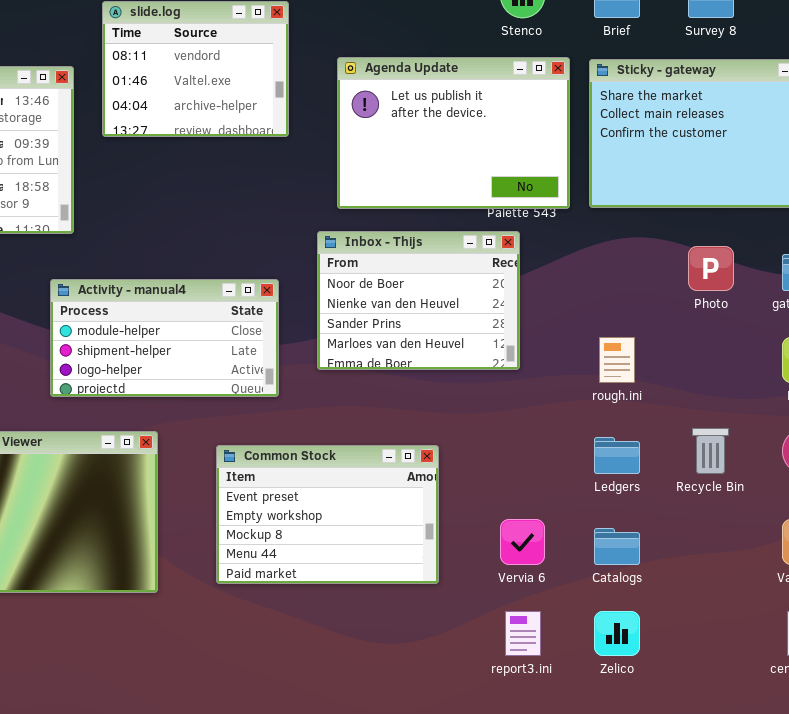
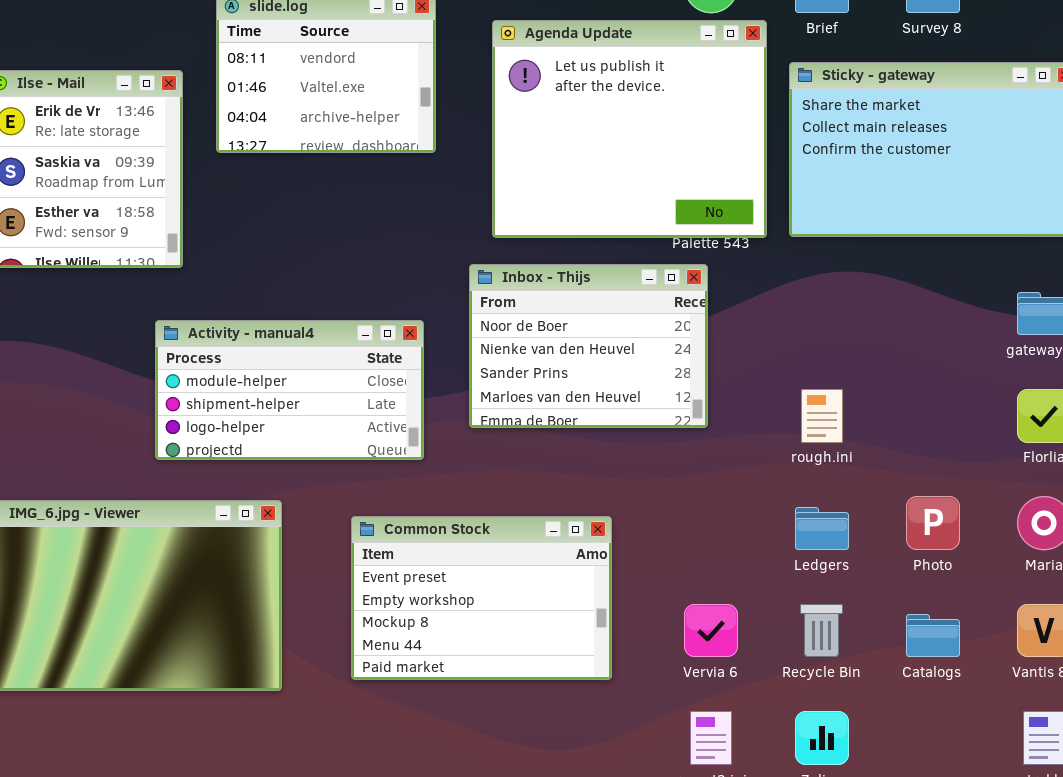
Agenda Update: [337,57,570,209] -> [492,20,767,238], resized
Photo: [688,246,734,291] -> [906,496,960,550], moved
Recycle Bin: [692,428,729,474] -> [800,604,843,657], moved
Catalogs: [594,528,640,565] -> [906,614,960,657], moved

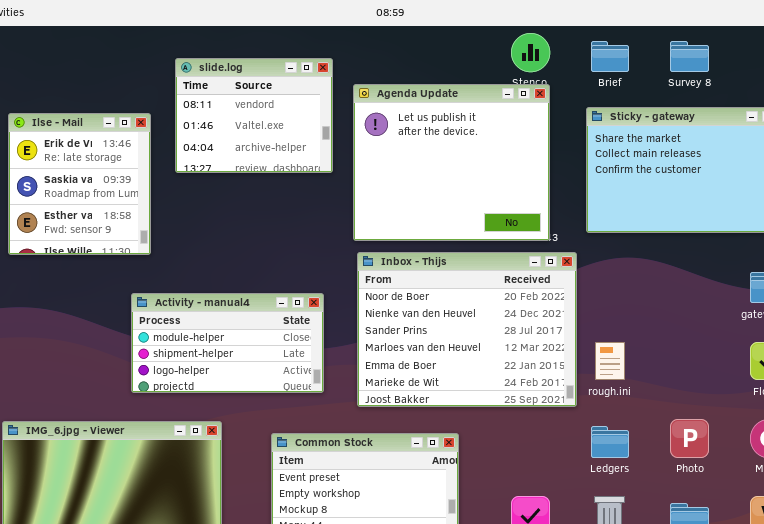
Agenda Update: [492,20,767,238] -> [353,84,550,241], moved
Inbox - Thijs: [469,264,708,428] -> [357,252,577,407], resized

